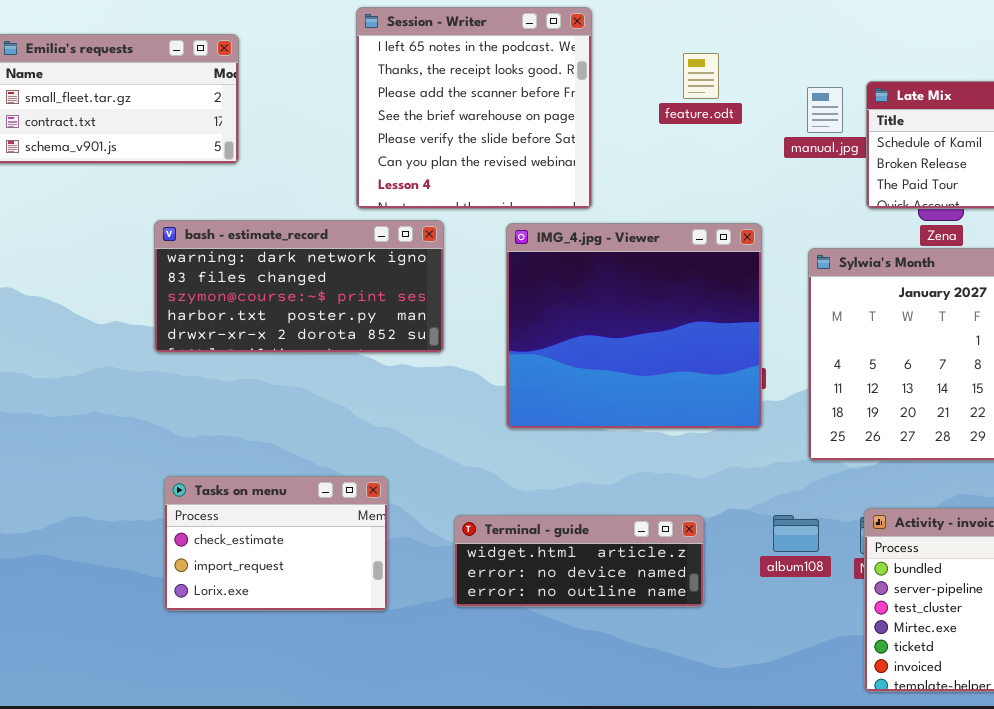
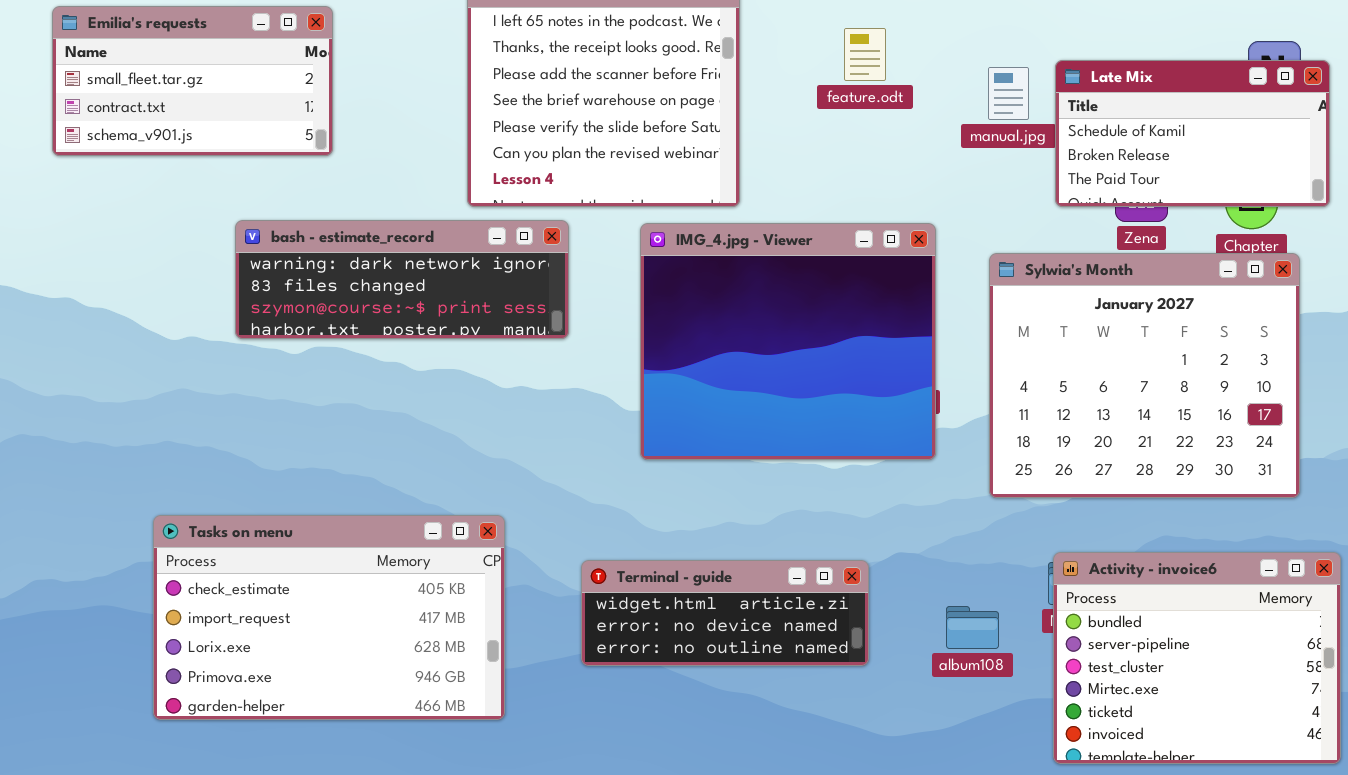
bash - estimate_record: [154,220,444,353] -> [235,220,569,339], resized
Tasks on menu: [164,476,388,611] -> [153,515,505,720], resized
album108: [773,515,819,552] -> [946,606,999,649], moved

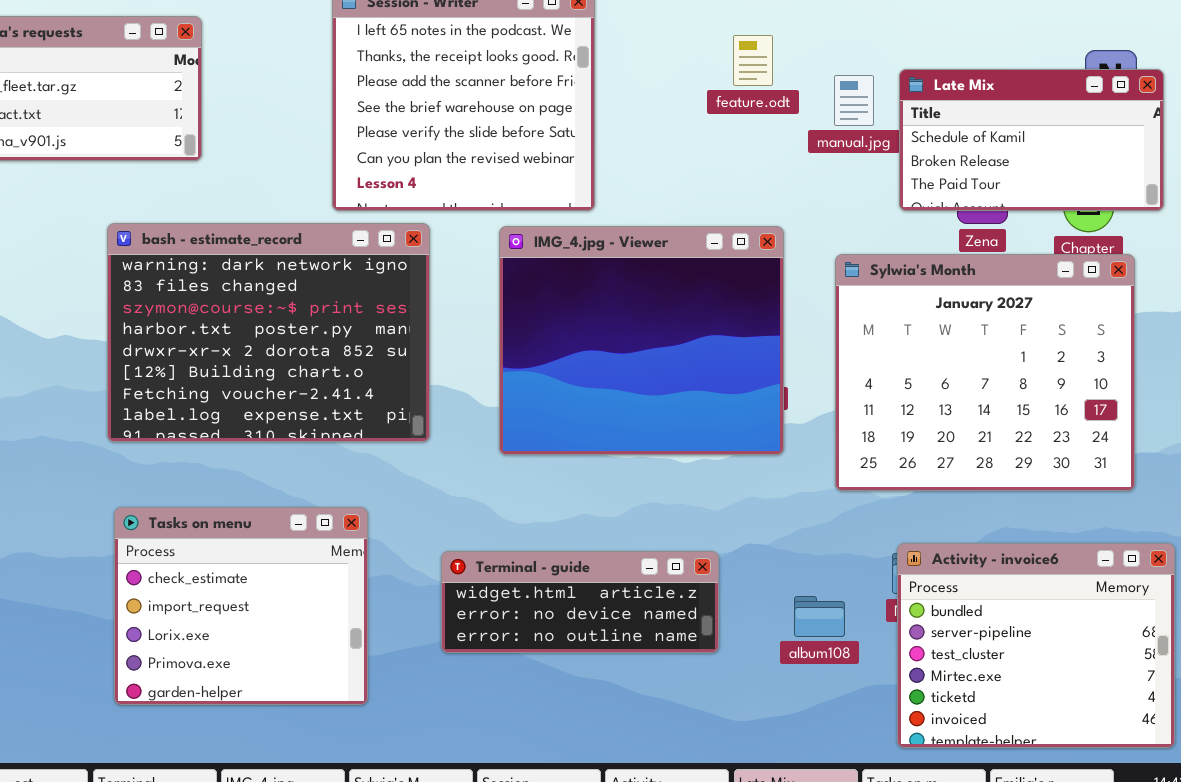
feature.odt: [844,28,886,81] -> [733,35,773,86], moved
bash - estimate_record: [235,220,569,339] -> [107,223,430,442], resized
Tasks on menu: [153,515,505,720] -> [114,507,368,705], resized

